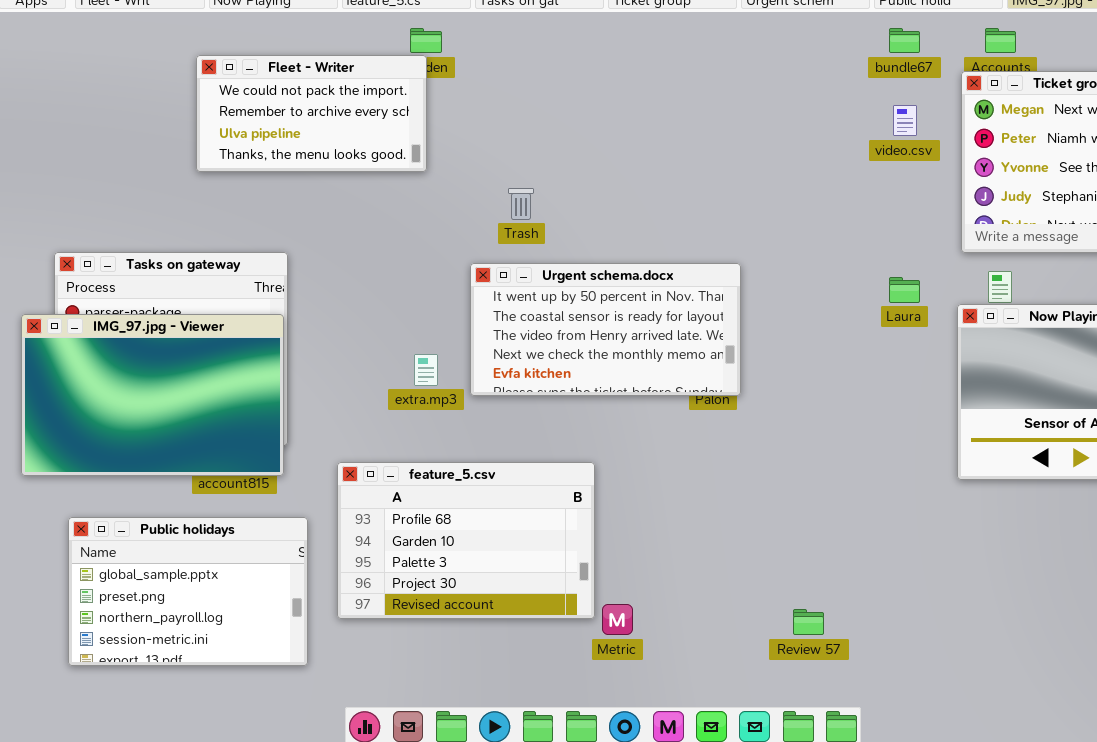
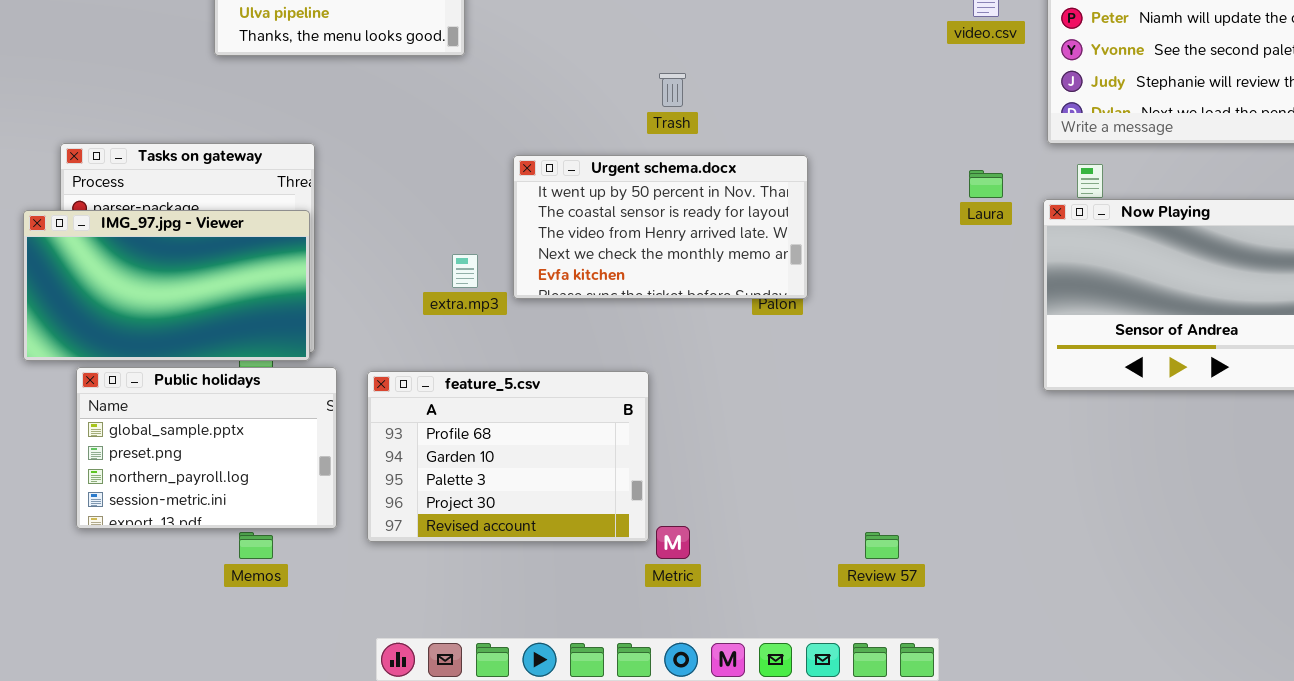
Trash: [508,188,534,220] -> [659,73,686,107], moved
IMG_97.jpg - Viewer: [21,314,284,476] -> [23,210,310,361], resized
Public holidays: [68,517,308,666] -> [76,367,337,529], moved

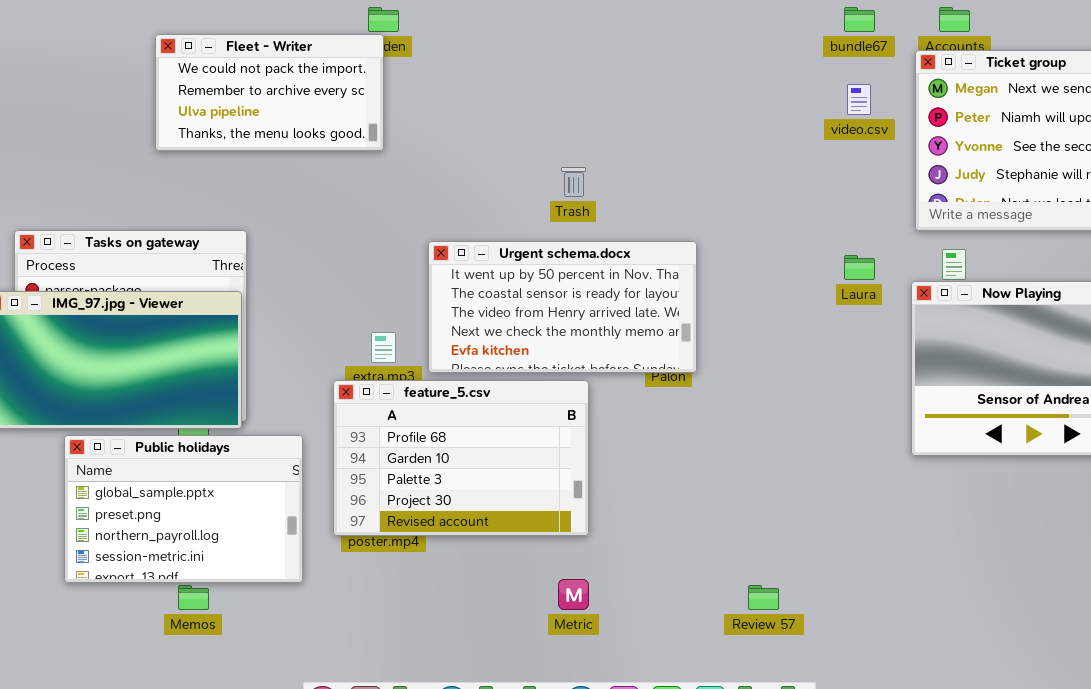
Public holidays: [76,367,337,529] -> [64,435,303,583], moved
feature_5.csv: [367,371,649,542] -> [333,380,589,536], moved

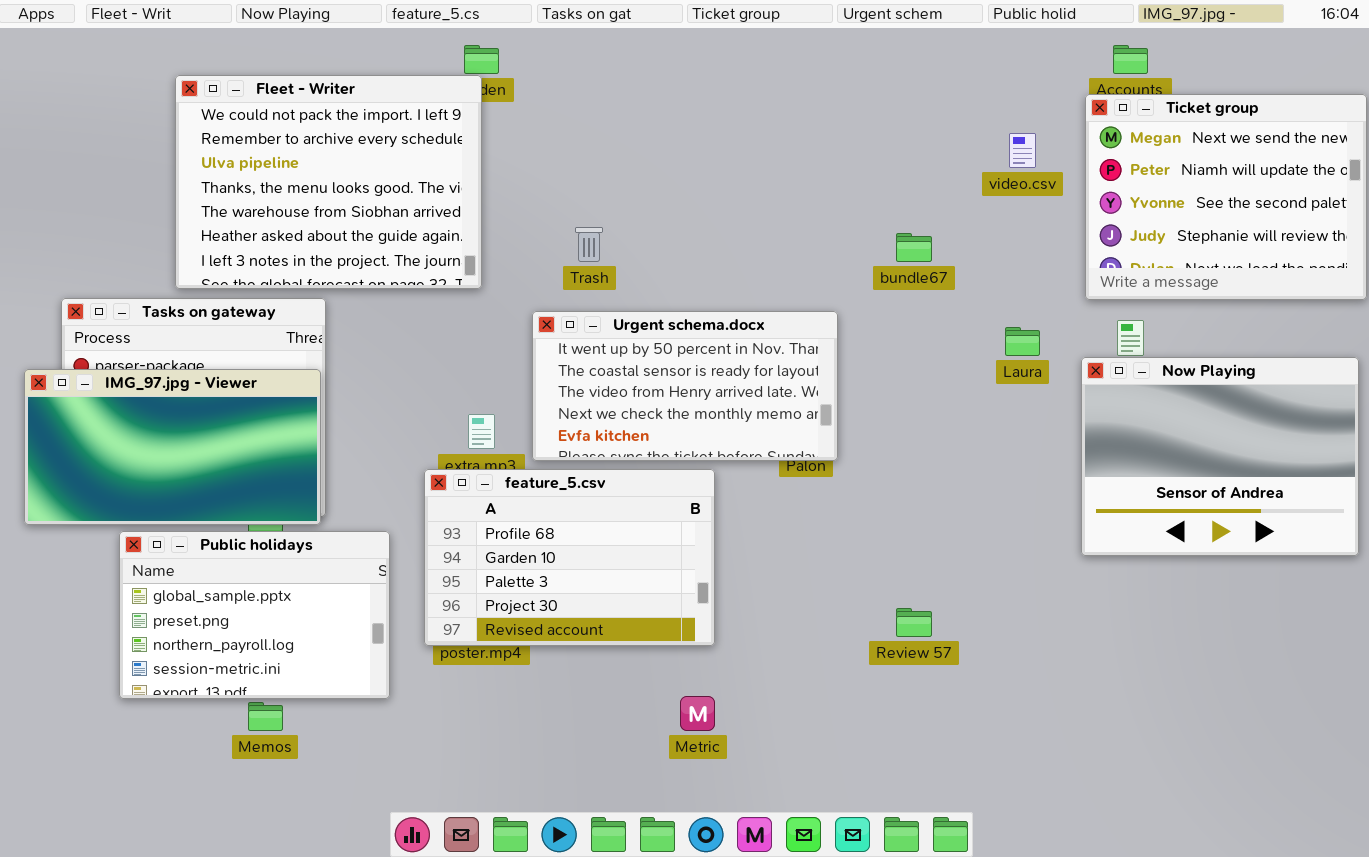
bundle67: [844,7,875,32] -> [896,233,932,262], moved
Fleet - Writer: [155,34,384,151] -> [175,75,482,289], resized
Trash: [561,167,586,197] -> [575,227,603,262], moved
Review 57: [748,585,779,610] -> [896,608,932,637], moved

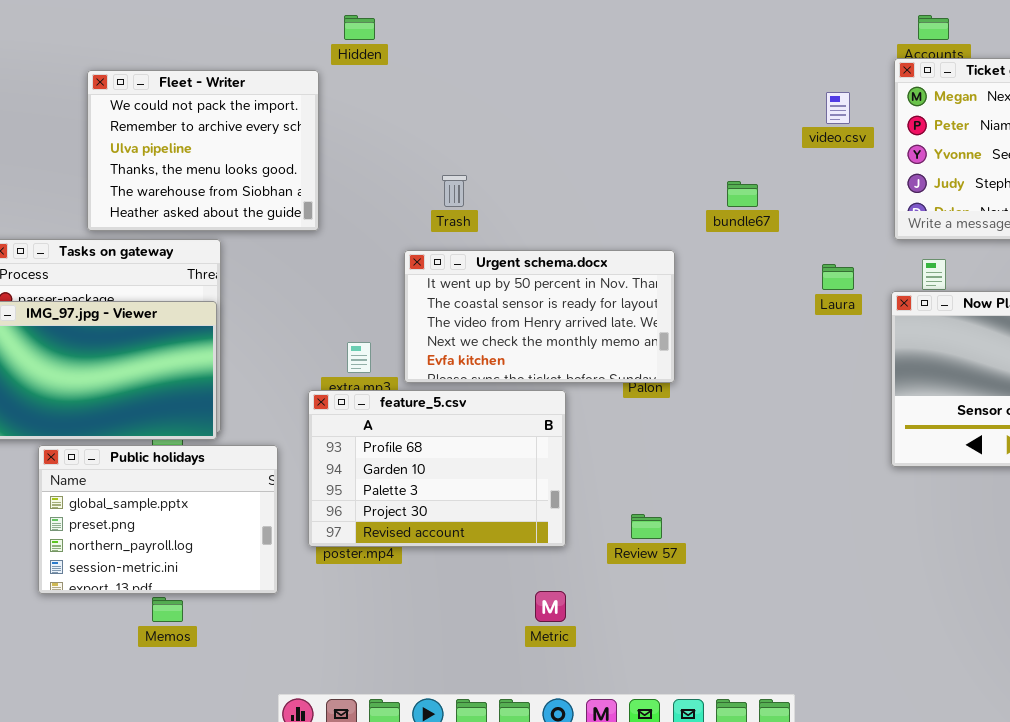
Fleet - Writer: [175,75,482,289] -> [87,70,319,231], resized
Review 57: [896,608,932,637] -> [631,514,662,539], moved

